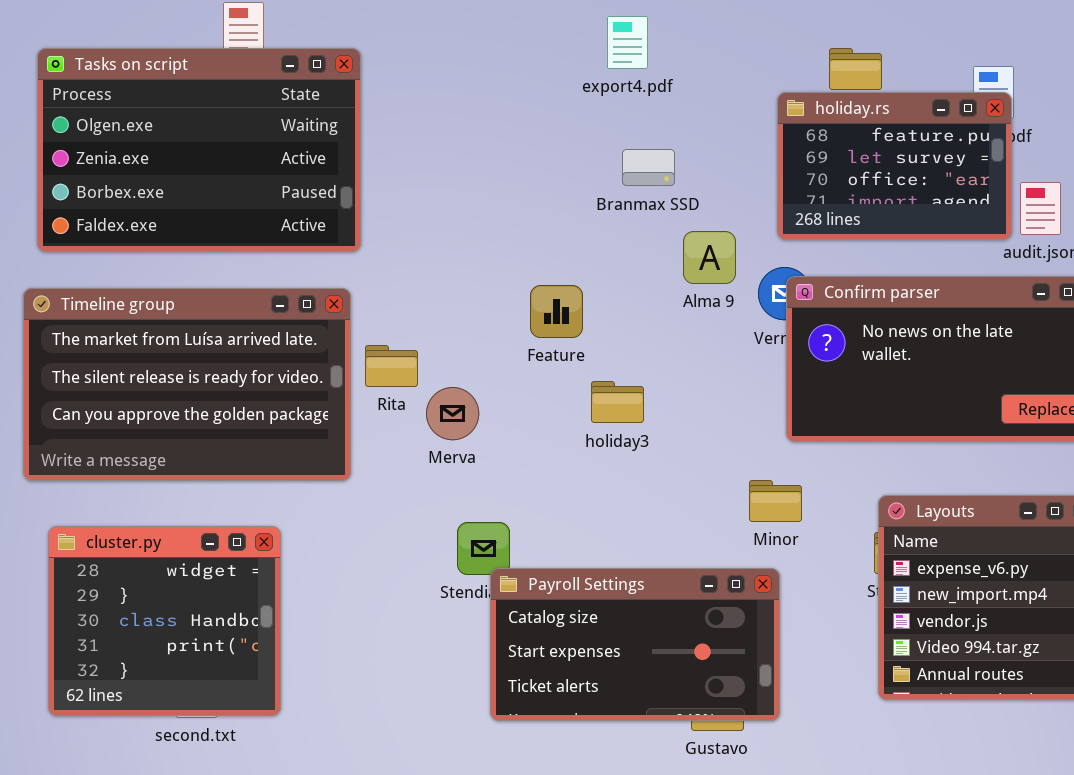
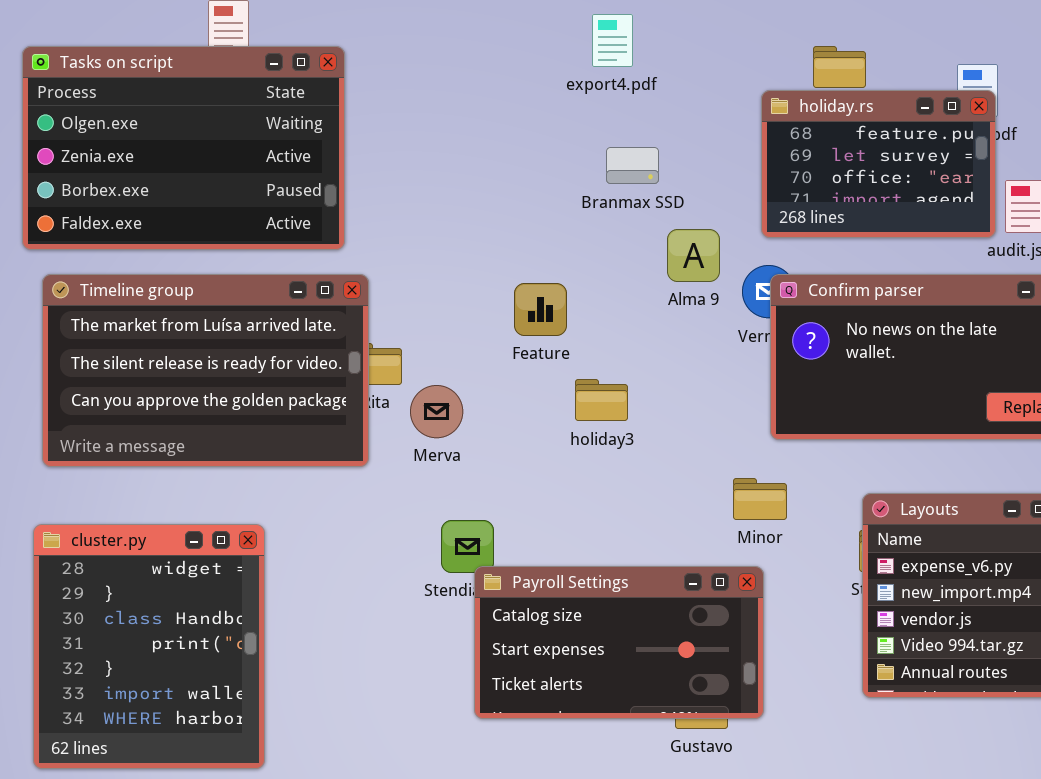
Timeline group: [23,288,351,481] -> [42,274,369,467], moved
cluster.py: [48,526,281,716] -> [33,524,265,769], resized

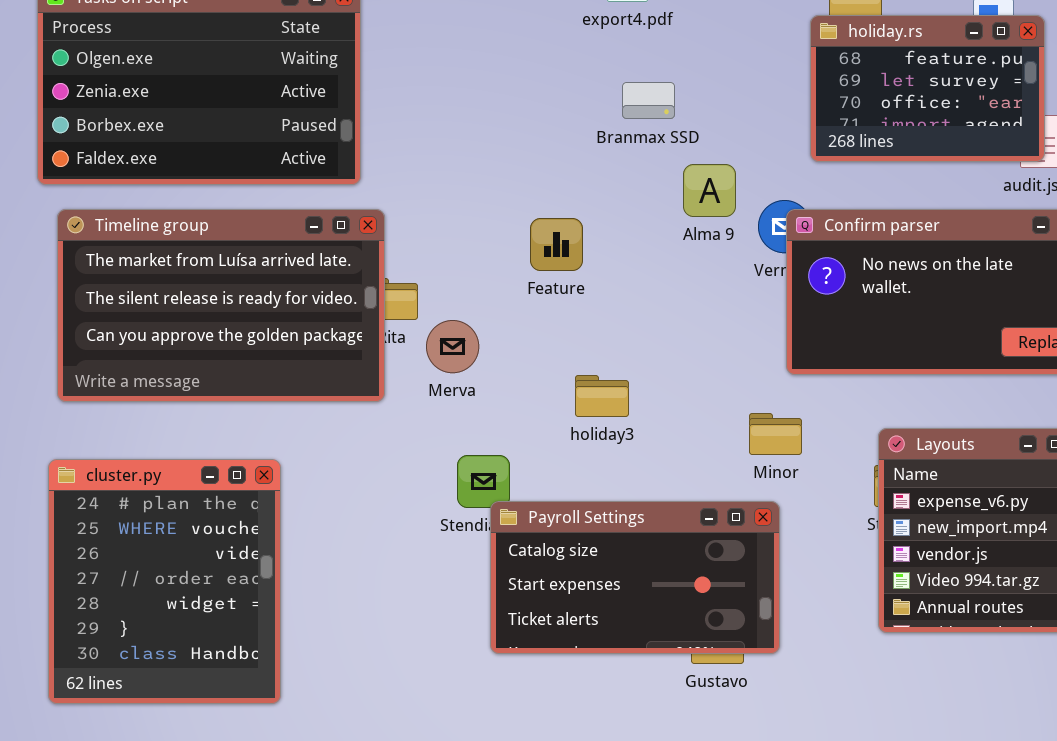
holiday.rs: [761,90,996,238] -> [810,15,1045,162], moved
holiday3: [575,379,628,421] -> [575,375,629,417], moved
cluster.py: [33,524,265,769] -> [48,459,281,704], scrolled up 4 rows

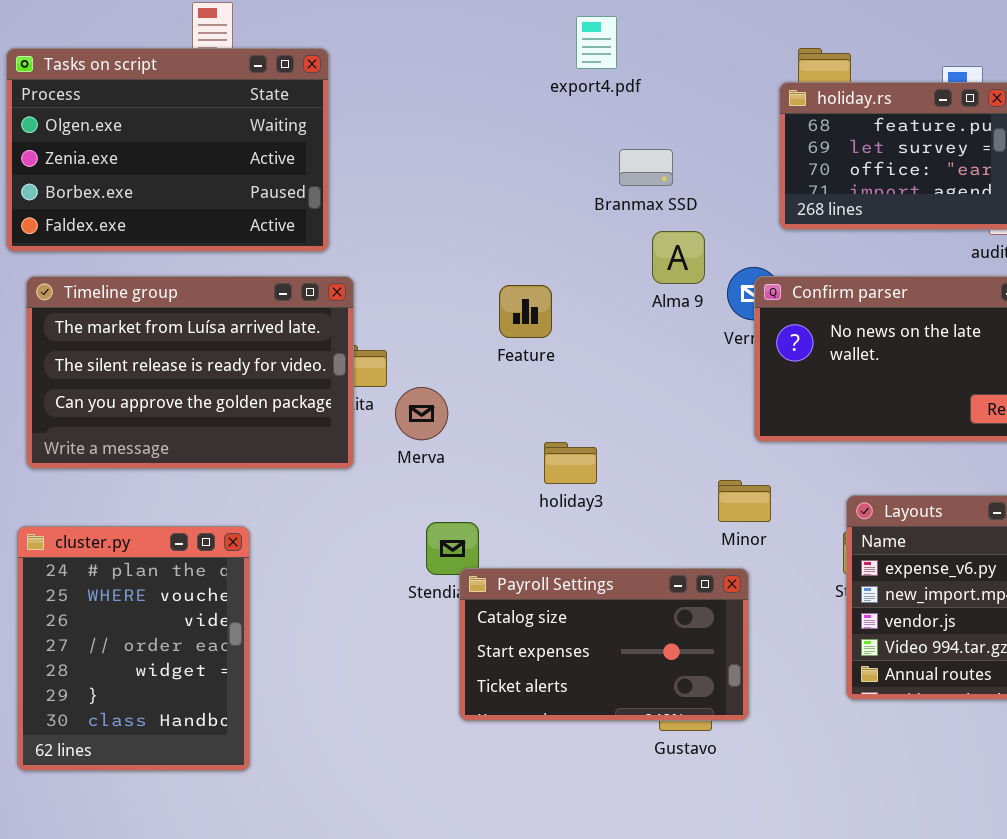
Branmax SSD: [622,82,675,119] -> [619,149,673,186], moved

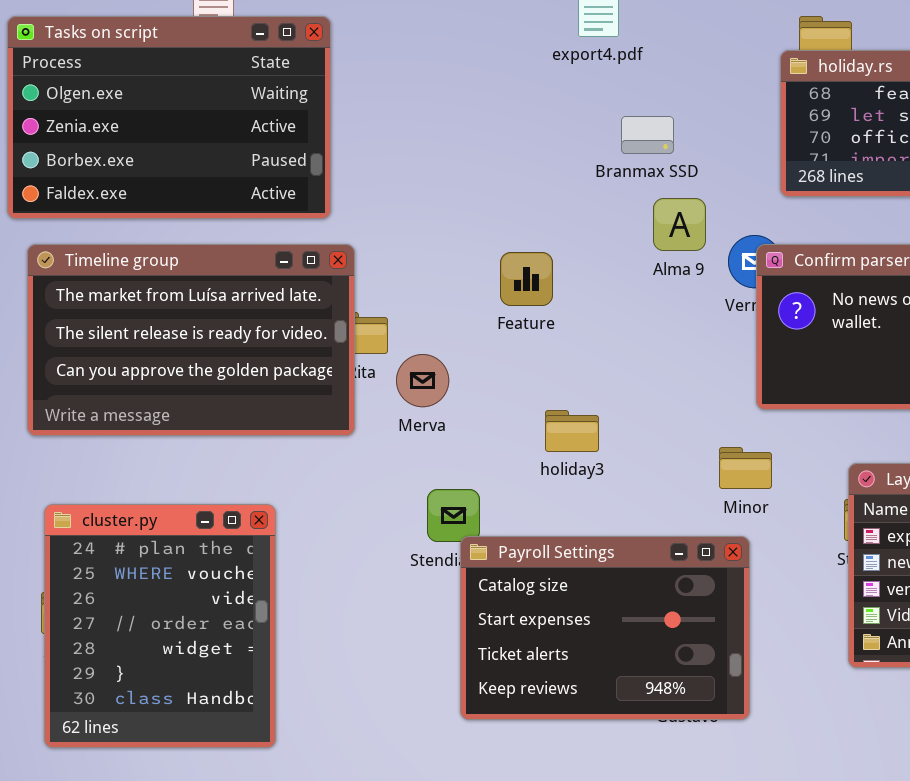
cluster.py: [17,526,250,771] -> [44,504,276,748], moved
Payroll Settings: [459,568,749,721] -> [460,536,750,720], resized

